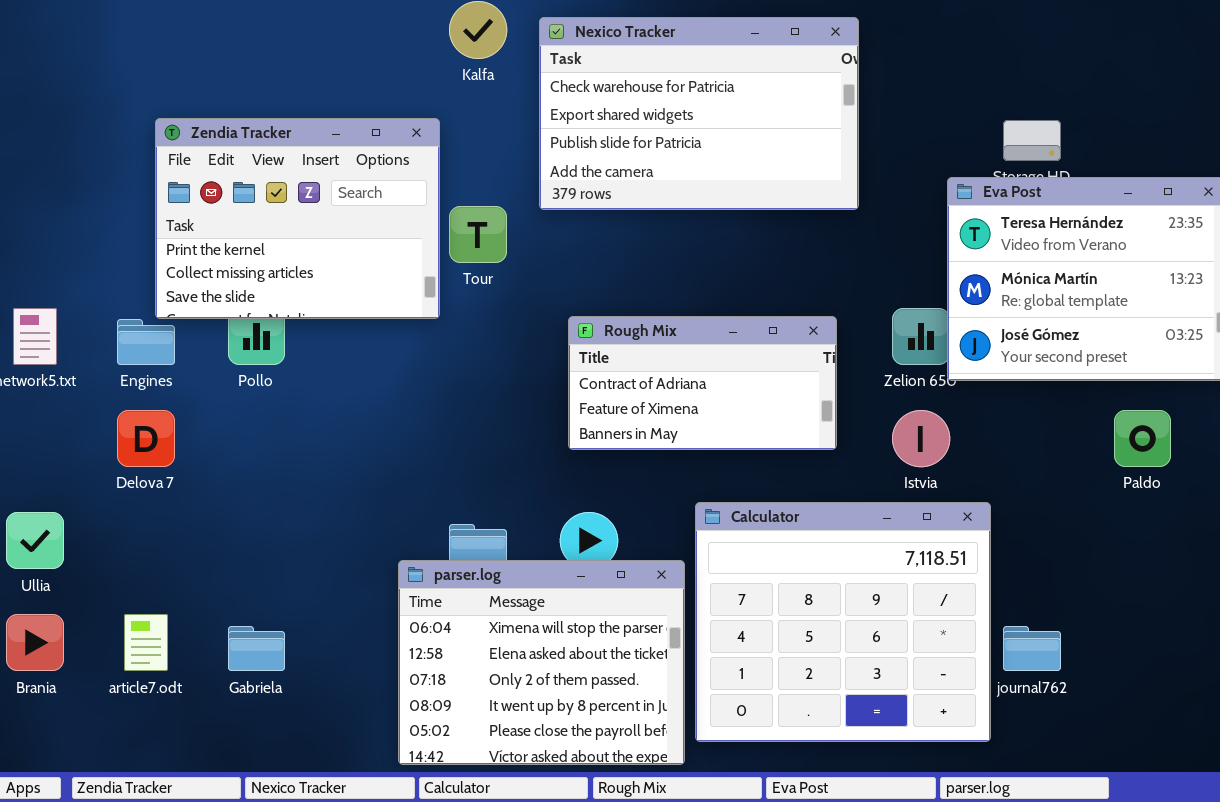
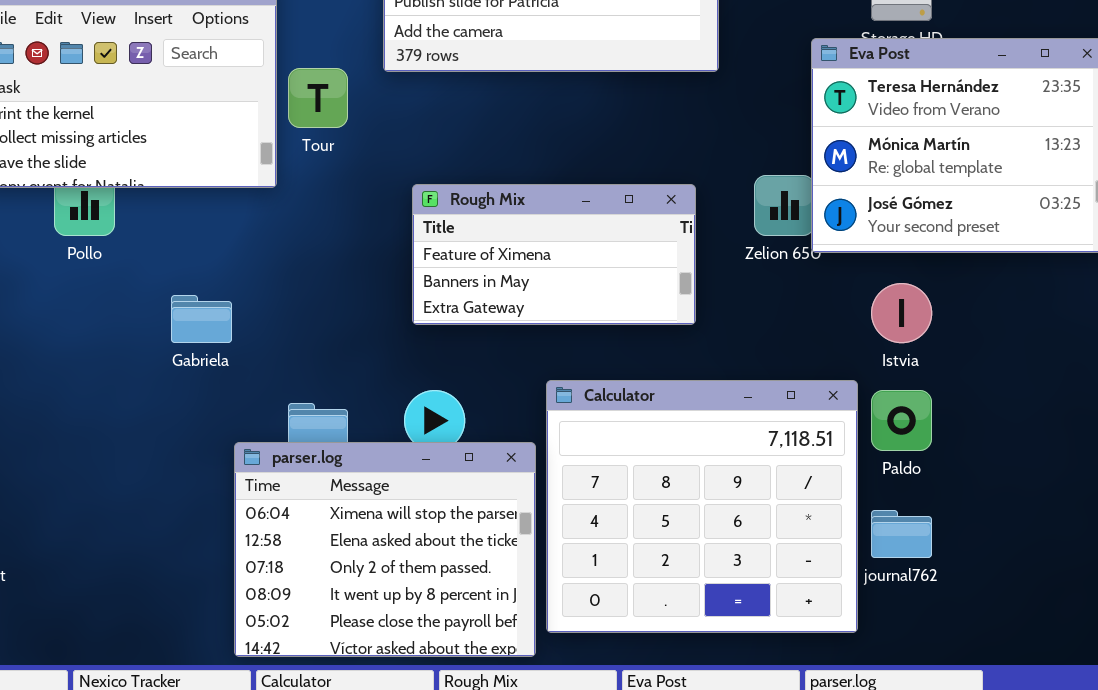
Rough Mix: [568,316,837,450] -> [412,184,696,325], scrolled down 1 row
Istvia: [892,410,950,467] -> [871,283,932,343], moved
Paldo: [1114,410,1171,467] -> [871,390,932,451], moved
Gabriela: [228,626,285,671] -> [171,295,232,343], moved

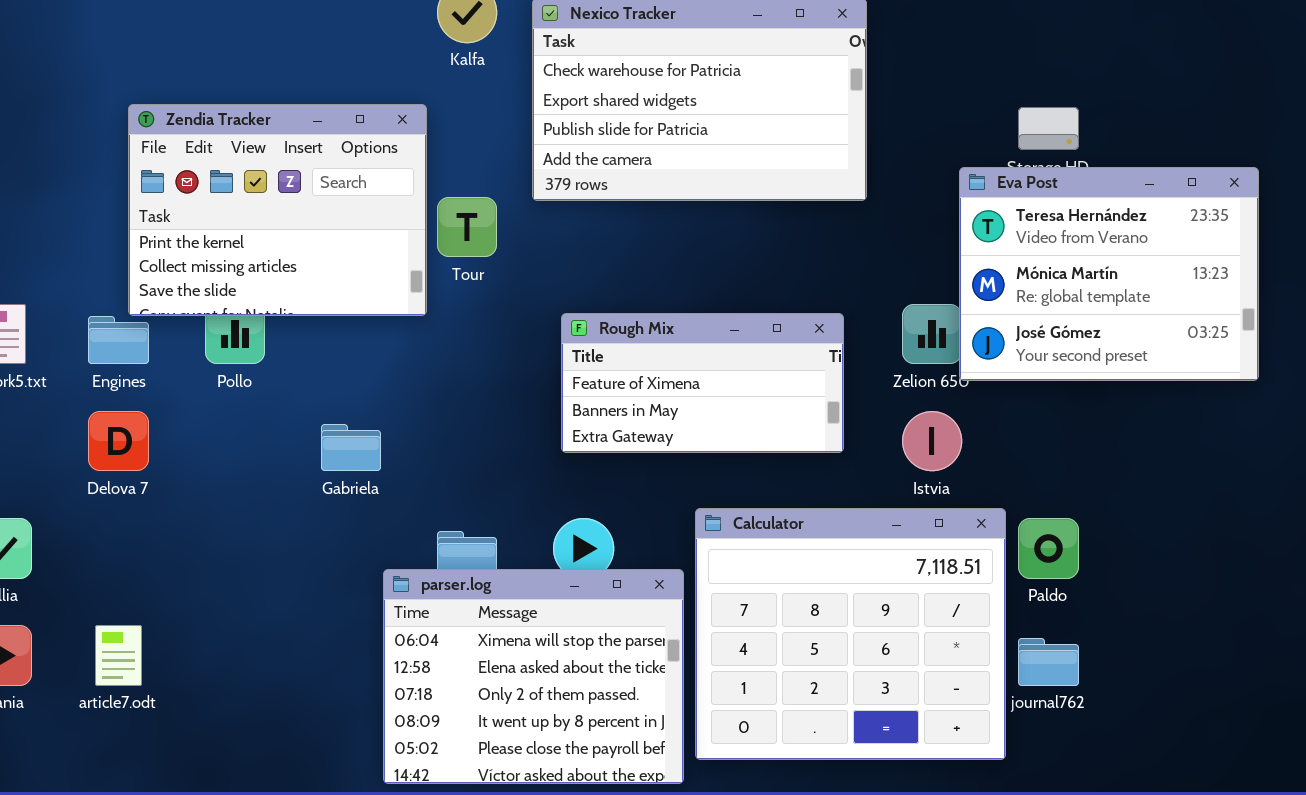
Istvia: [871,283,932,343] -> [902,411,962,471], moved

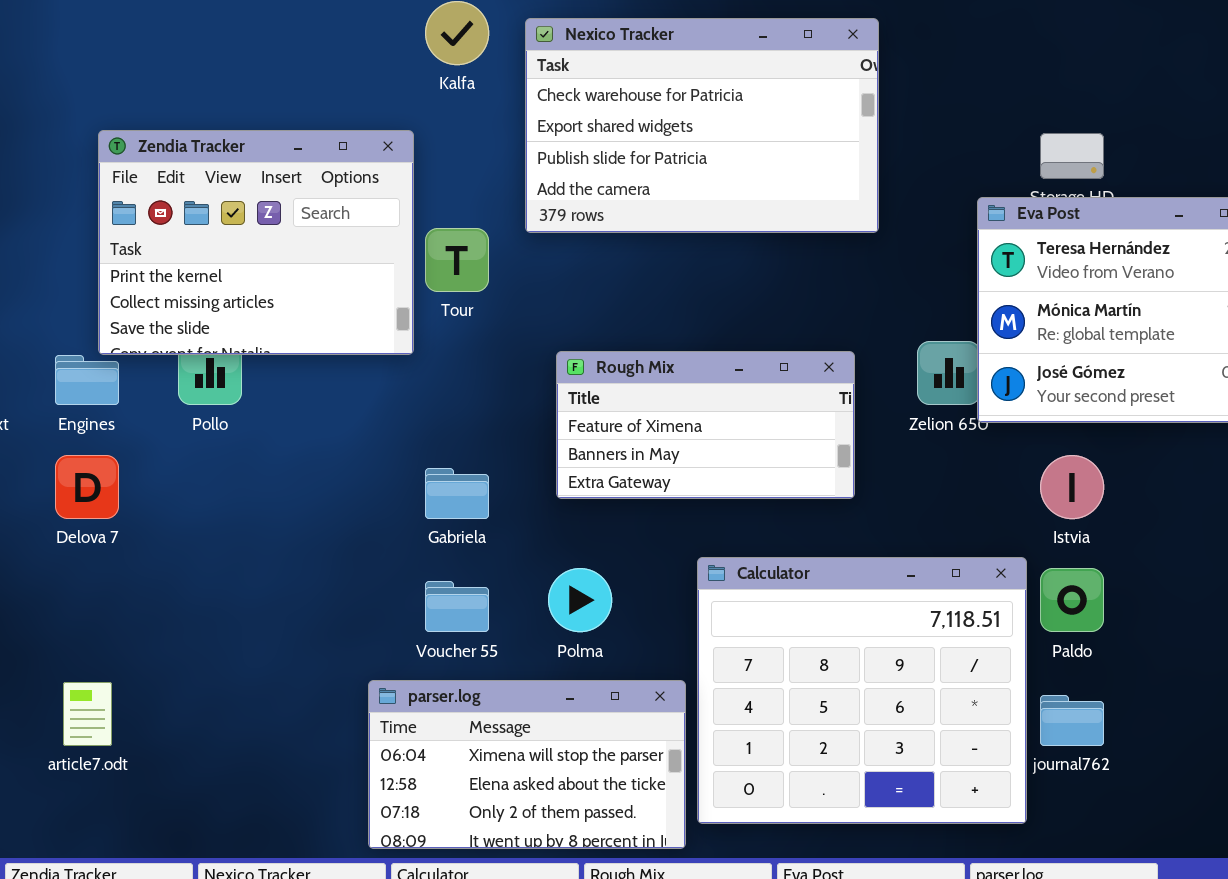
Istvia: [902,411,962,471] -> [1040,455,1104,519], moved
Gabriela: [321,424,381,471] -> [425,468,489,519], moved
parser.log: [383,569,684,784] -> [368,680,686,849], resized

